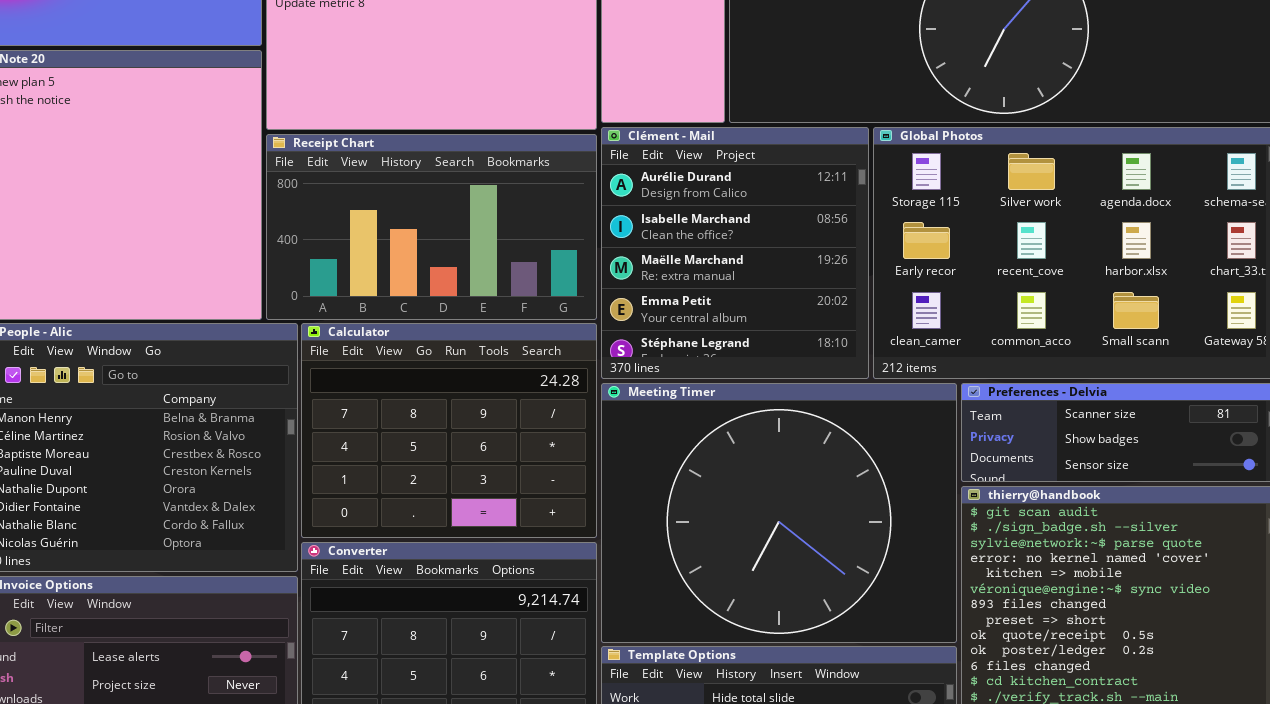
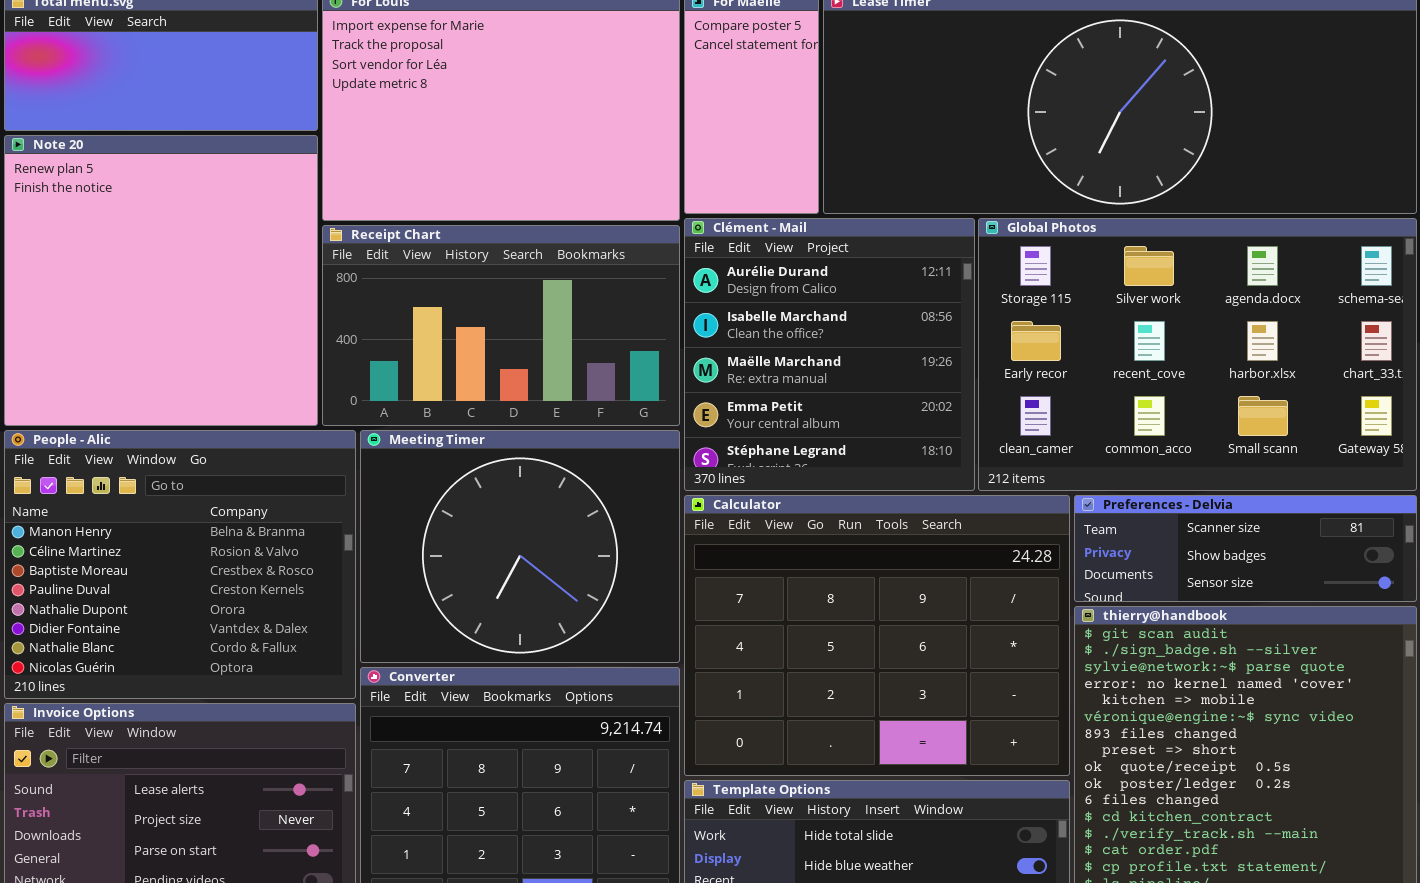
Calculator: [301,323,597,538] -> [684,495,1070,776], moved, resized
Meeting Timer: [601,383,957,643] -> [360,430,680,663], moved, resized

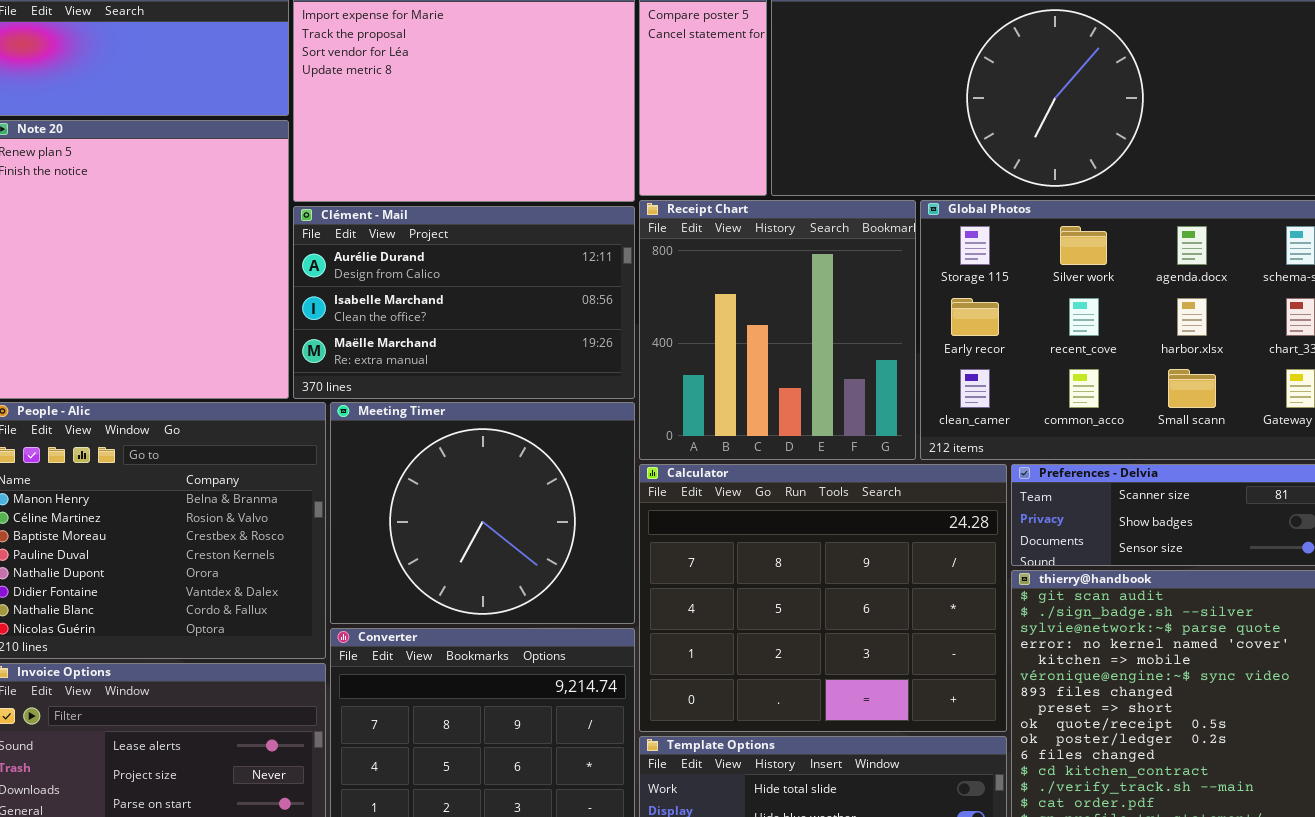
Clément - Mail: [684,218,975,491] -> [293,206,635,399], moved, resized
Receipt Chart: [322,225,680,426] -> [639,200,916,460], moved, resized

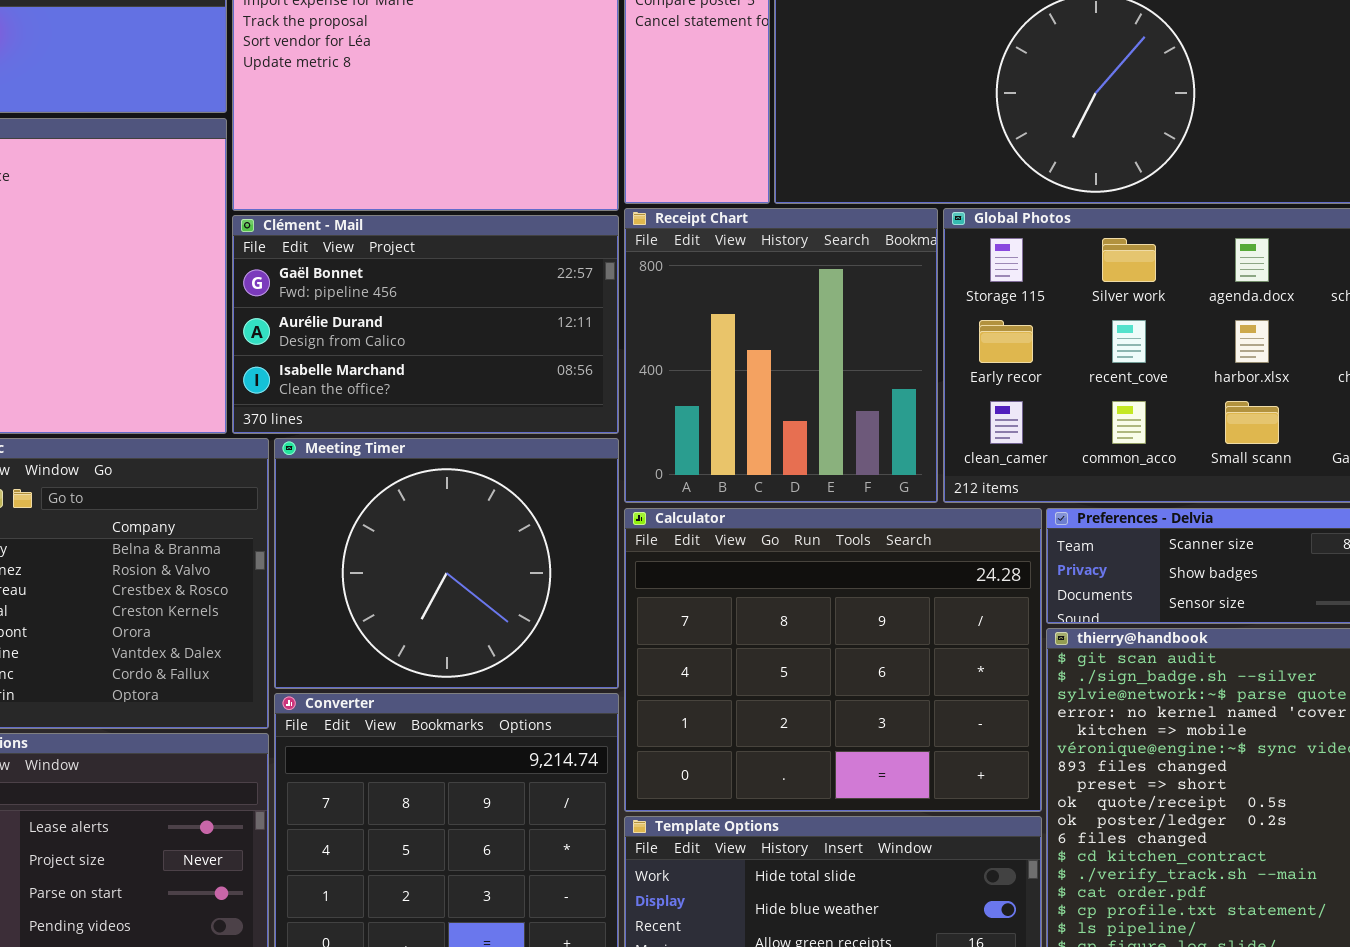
Clément - Mail: [293,206,635,399] -> [232,215,619,434], scrolled up 1 row

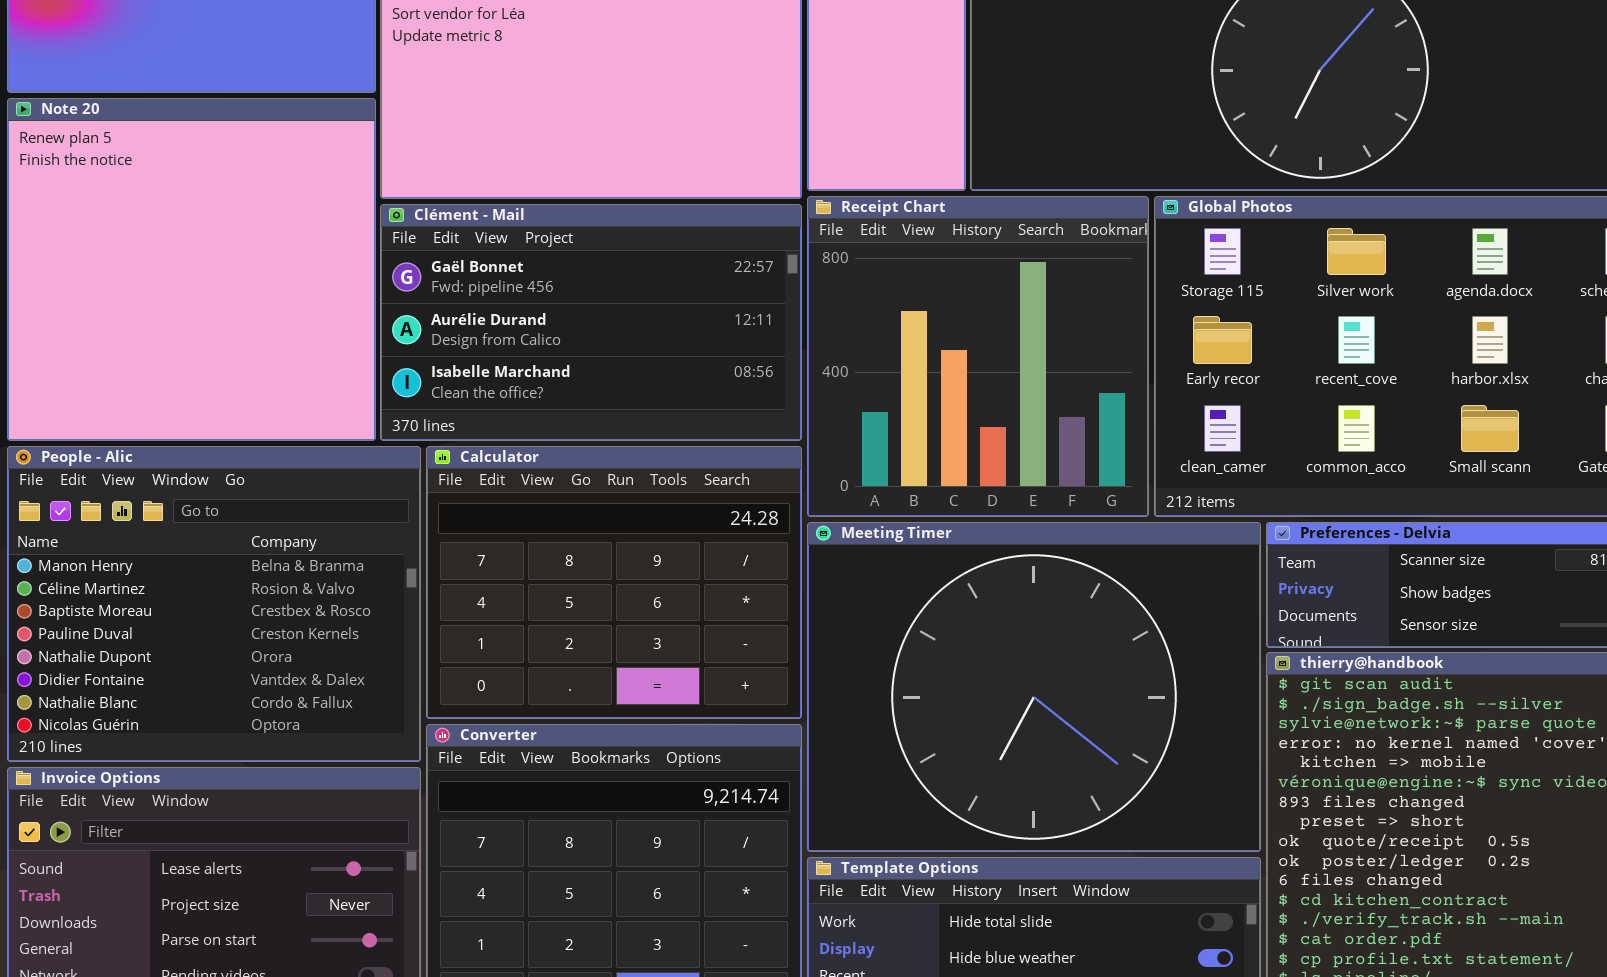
Meeting Timer: [274,438,619,689] -> [807,522,1261,852], moved, resized
Calculator: [624,508,1042,812] -> [426,446,802,719], moved, resized

